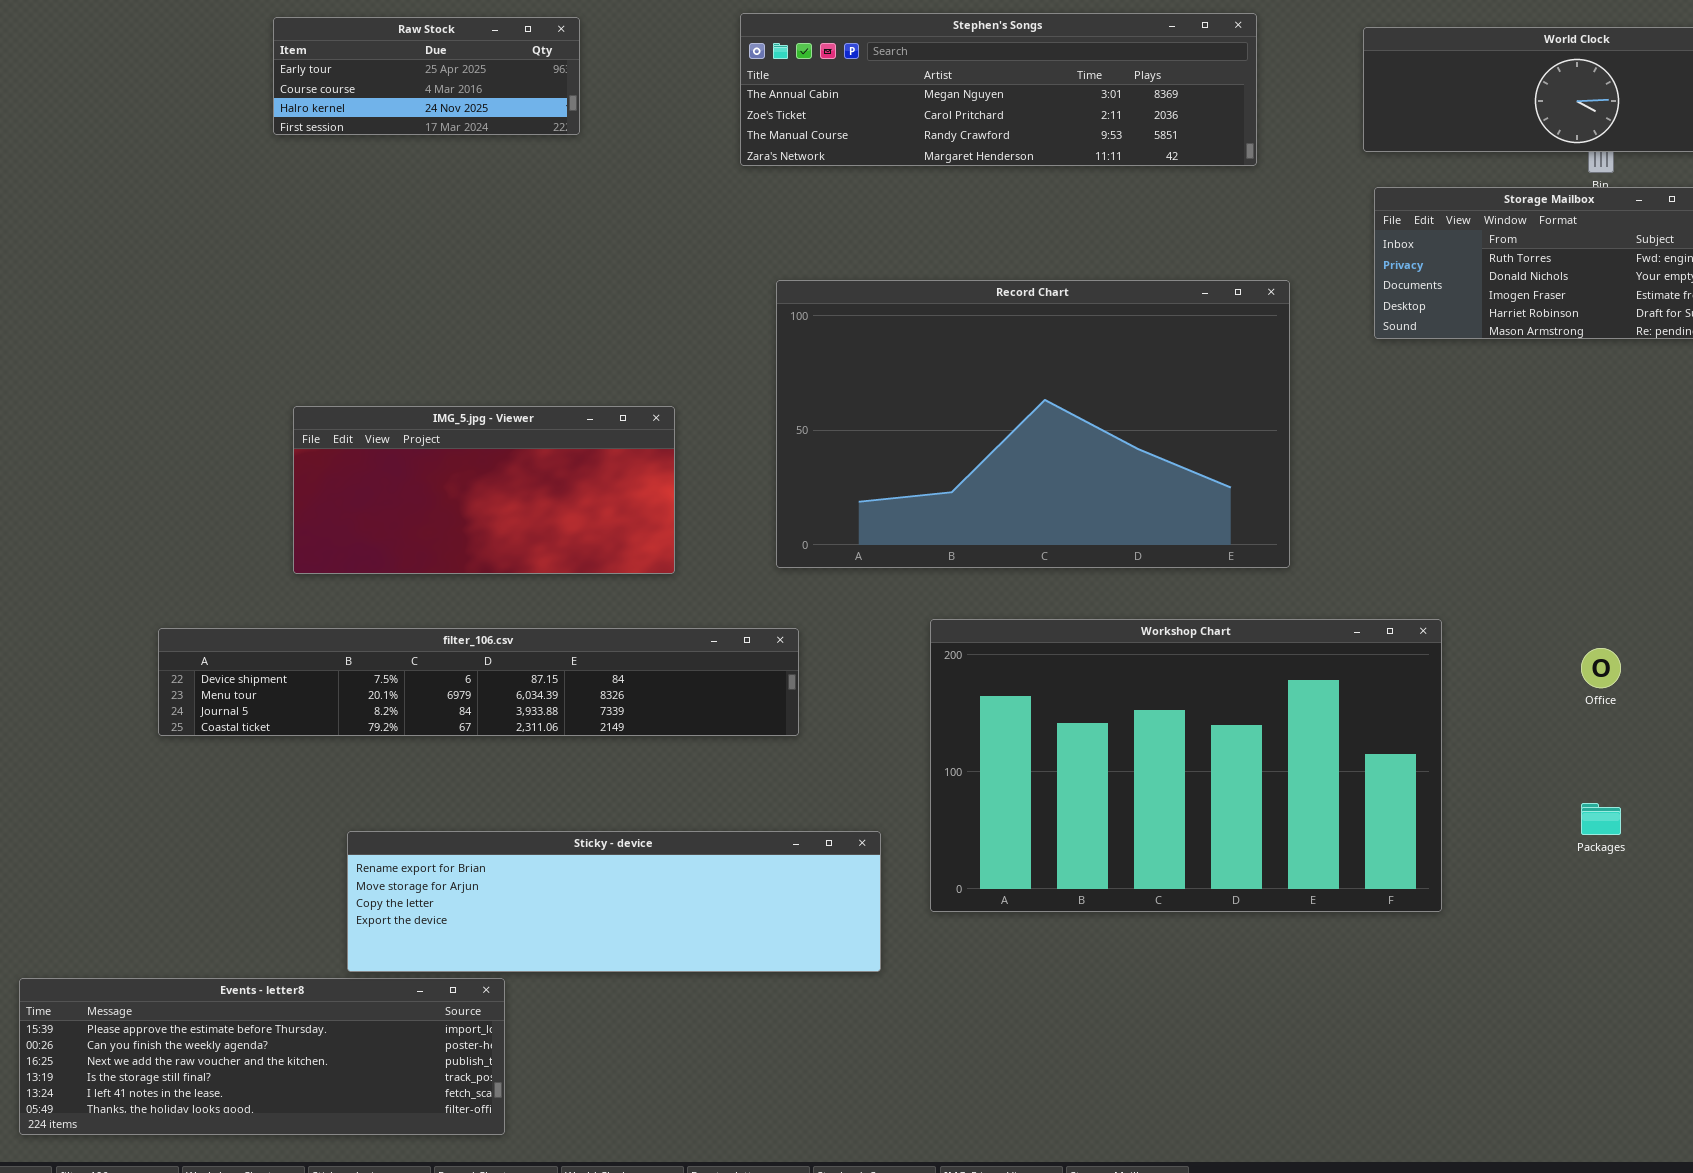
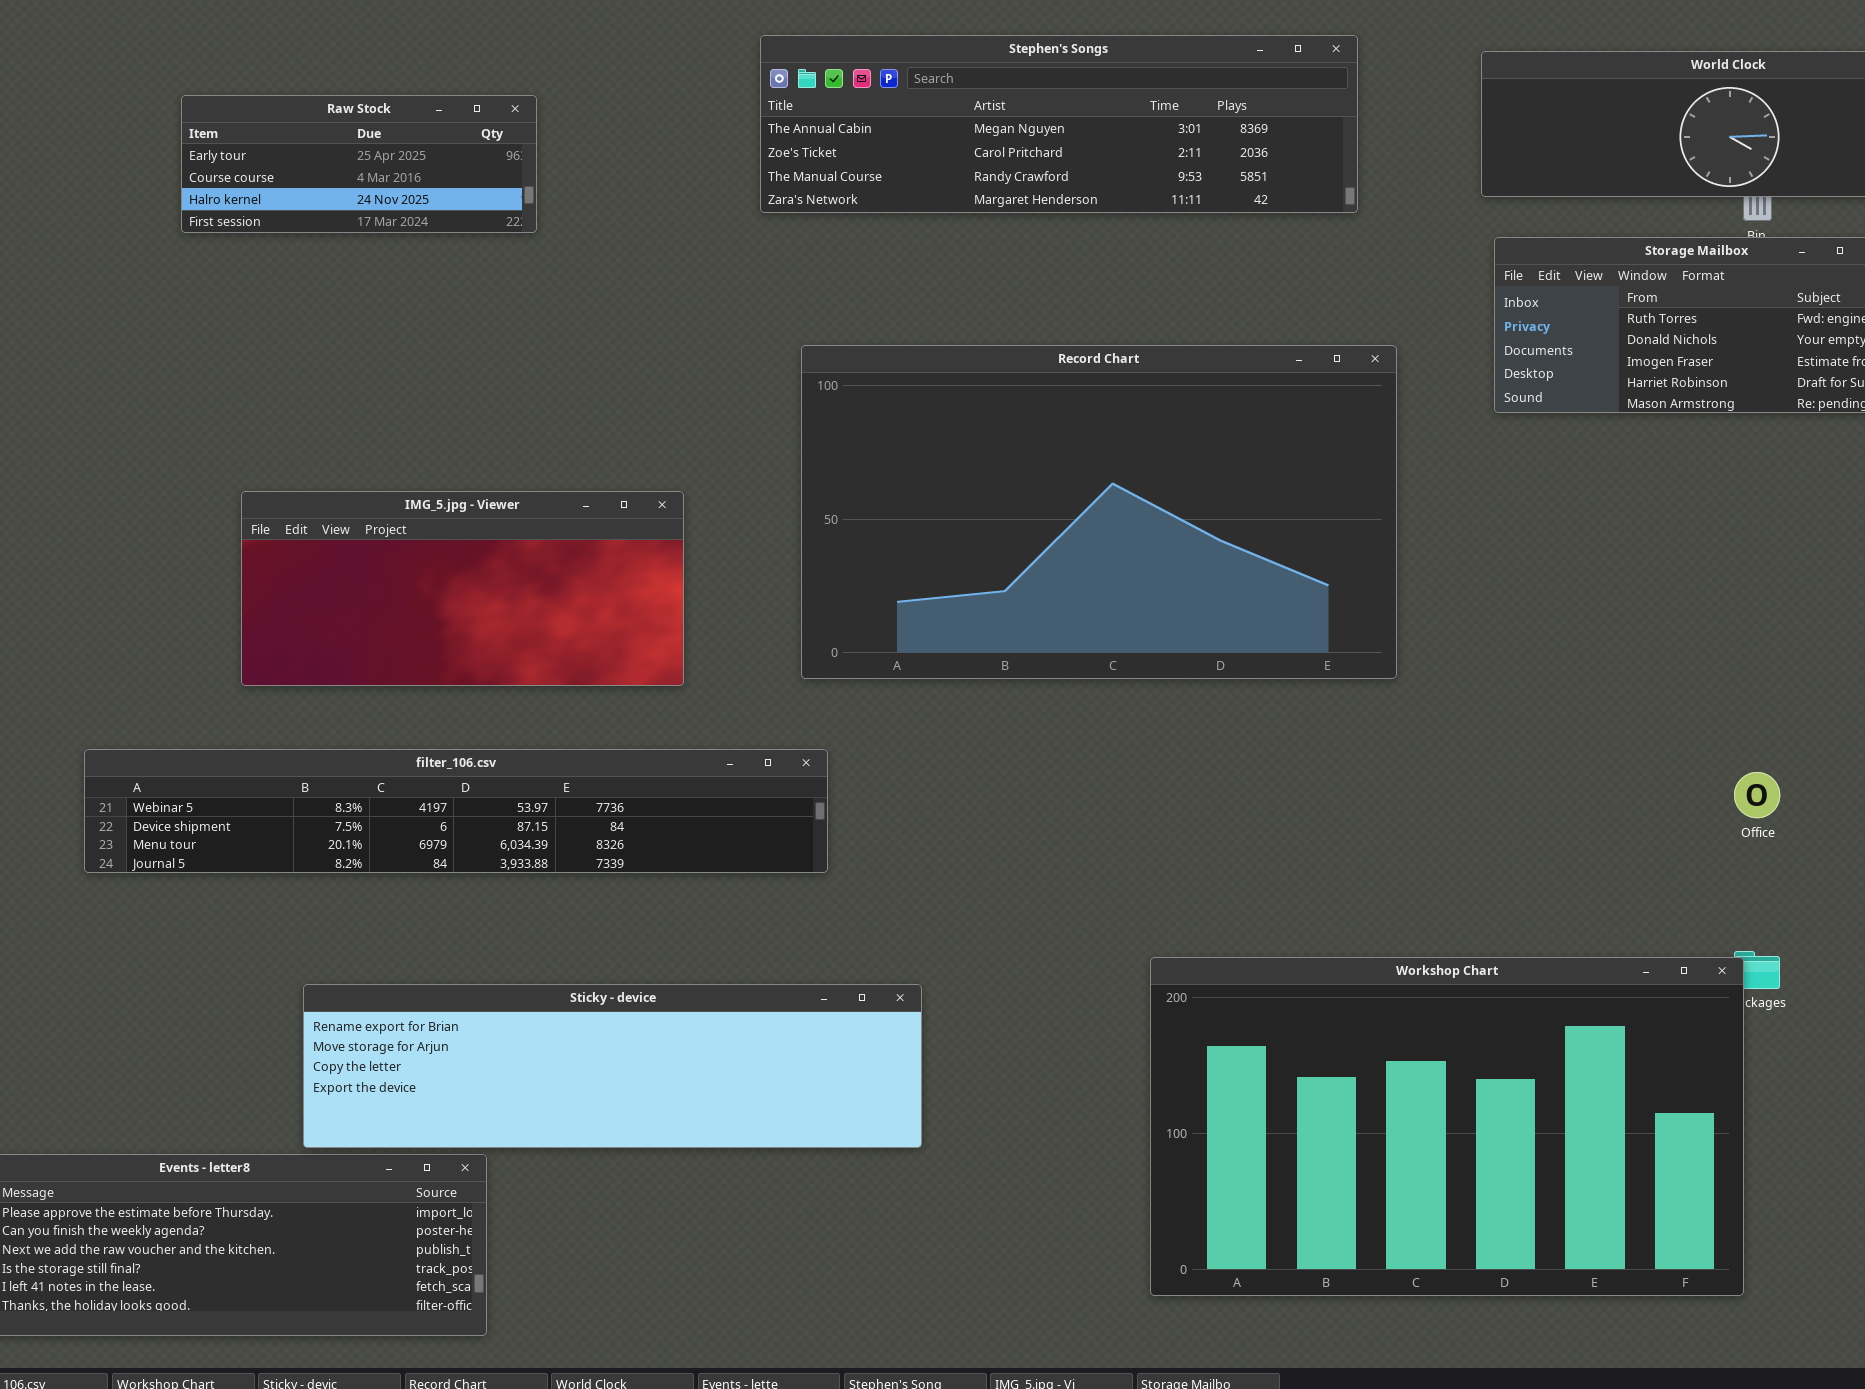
Raw Stock: [273,17,580,135] -> [181,95,537,233], moved
Workshop Chart: [930,619,1442,912] -> [1150,957,1744,1296], moved
filter_106.csv: [158,628,799,736] -> [84,749,828,873], scrolled up 1 row

